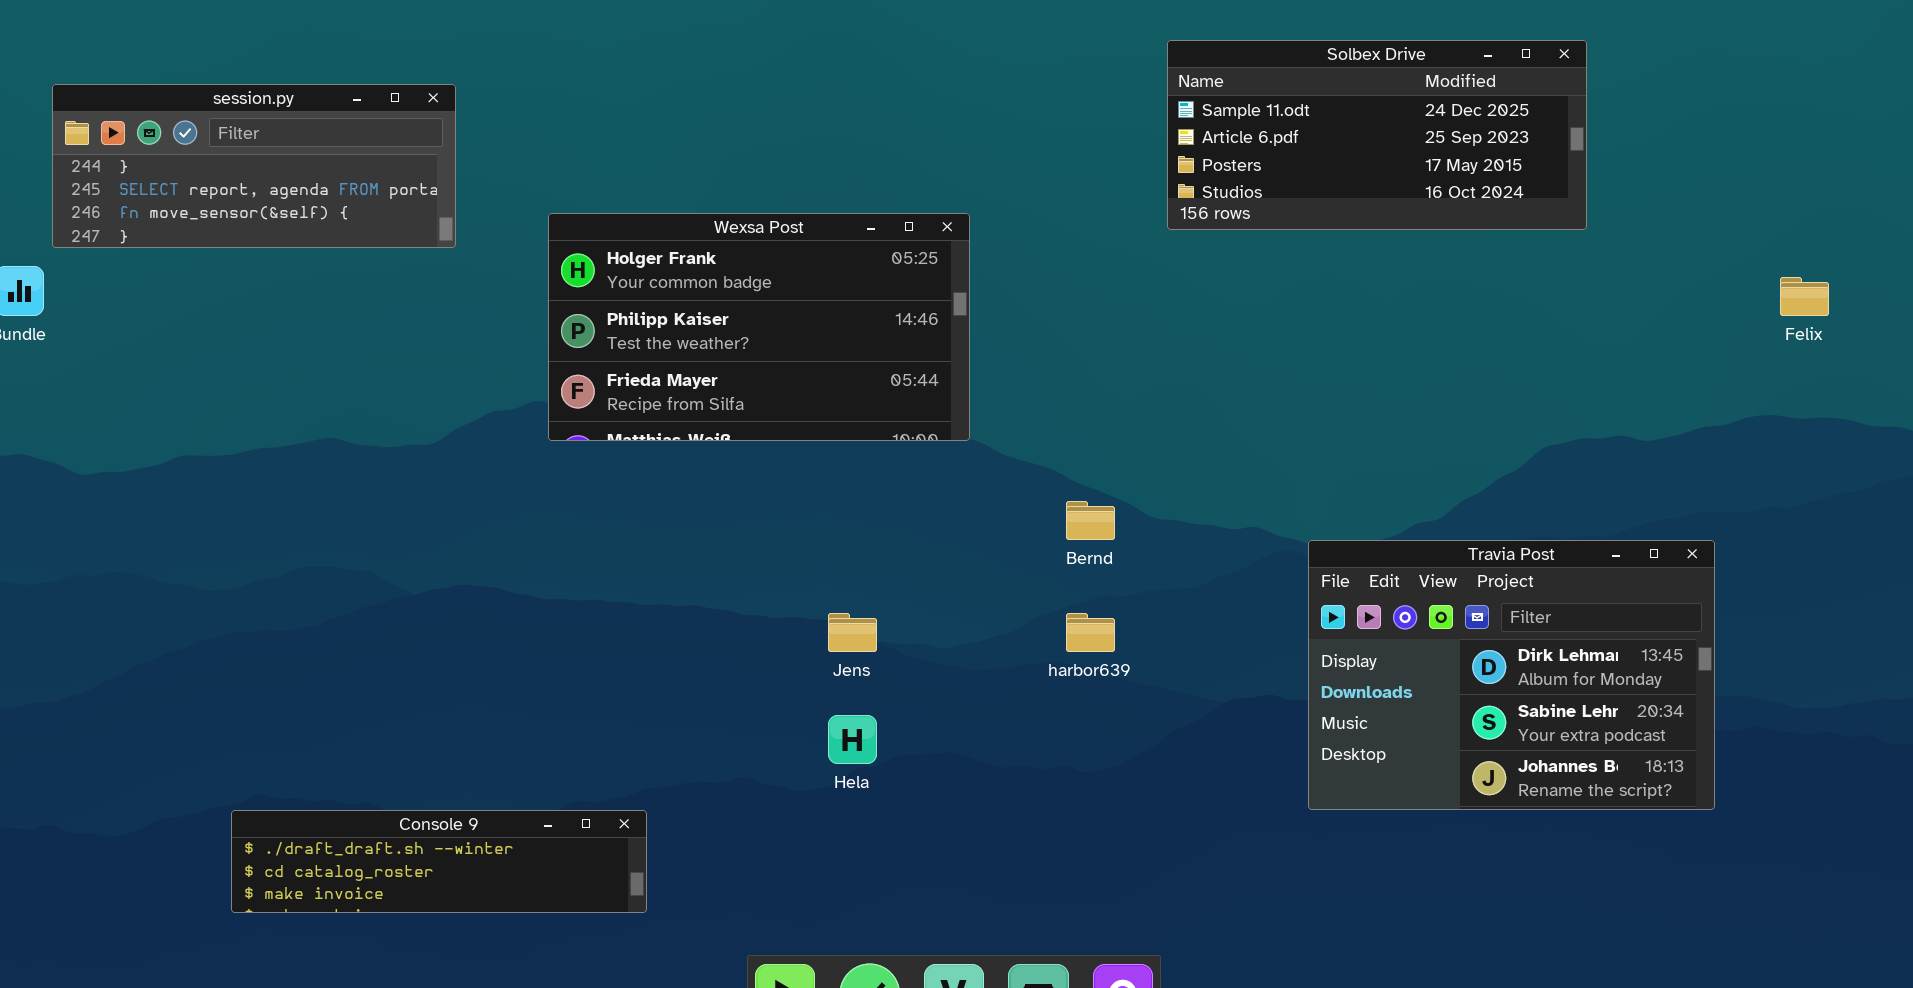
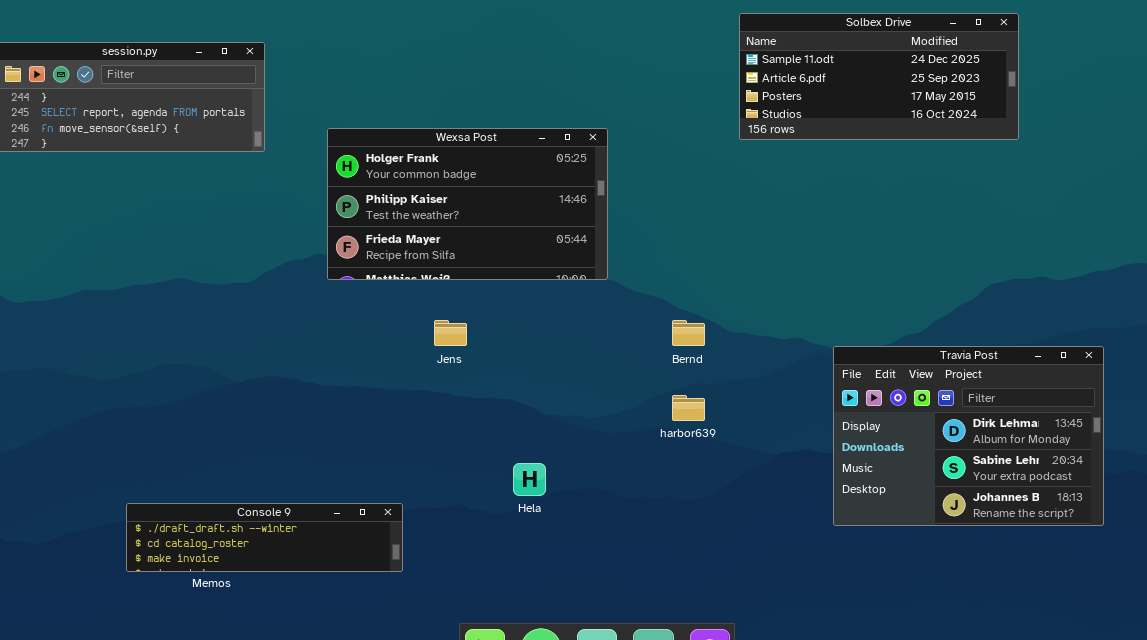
Jens: [828,613,877,652] -> [434,320,467,346], moved
Console 9: [231,810,647,913] -> [126,503,403,572], moved

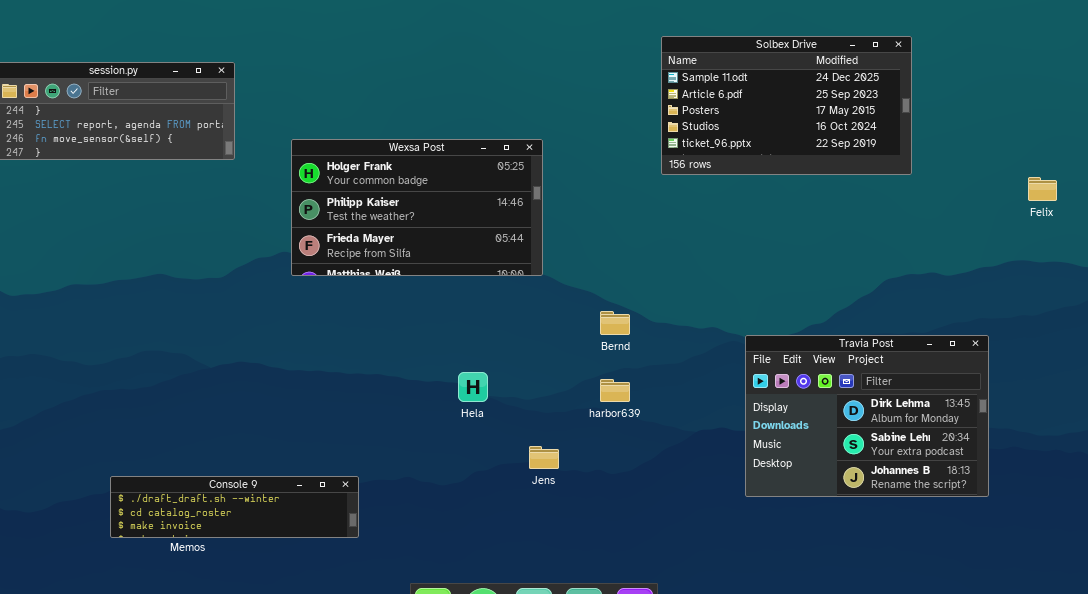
Solbex Drive: [739,13,1019,140] -> [661,36,912,175], resized
Jens: [434,320,467,346] -> [529,446,559,469], moved
Hela: [513,463,546,496] -> [458,372,488,402], moved

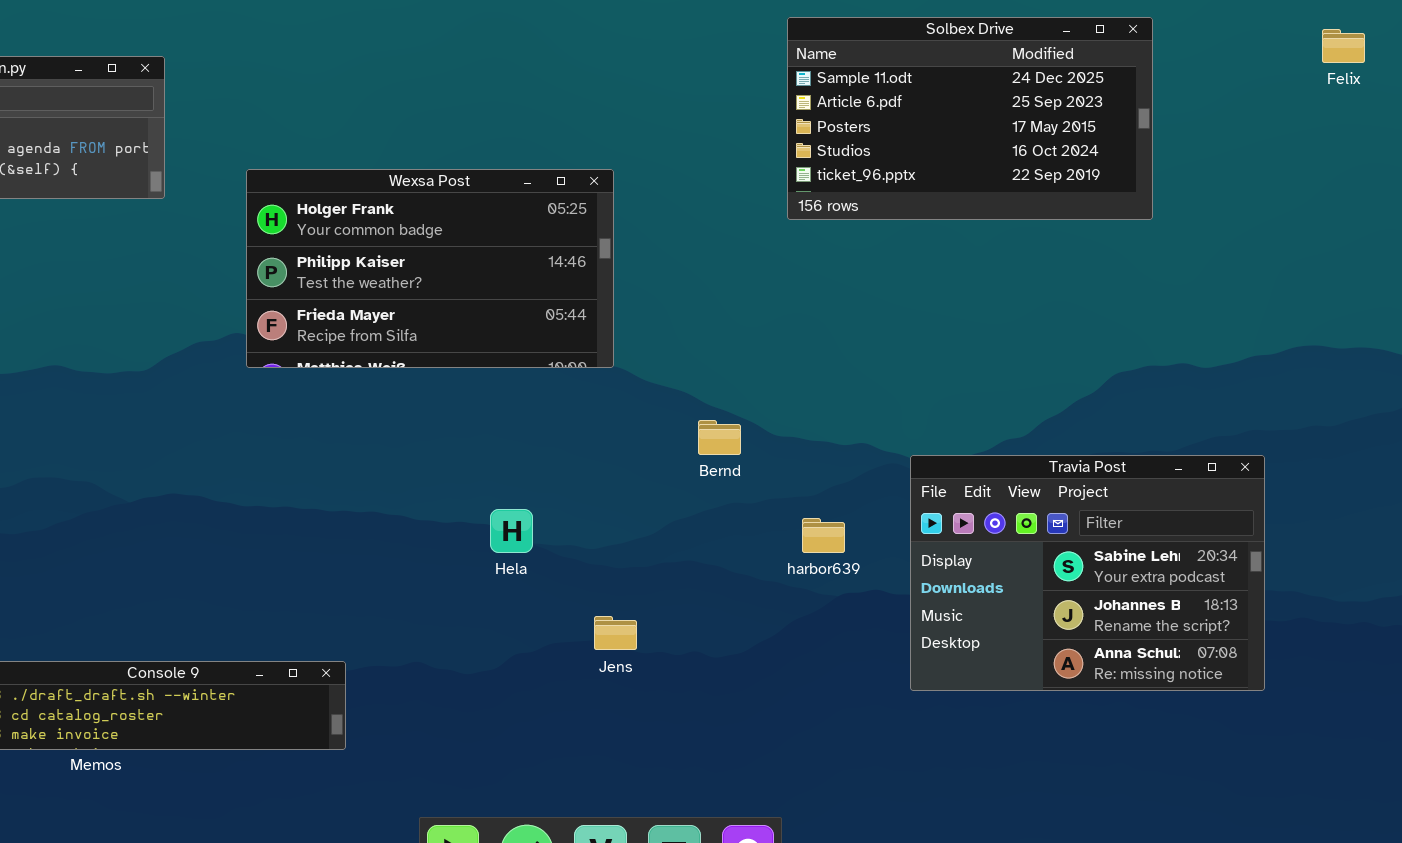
Felix: [1028,177,1057,201] -> [1322,29,1365,63], moved
Travia Post: [745,335,989,497] -> [910,455,1265,691], scrolled down 1 row
harbor639: [600,379,630,402] -> [802,518,845,553], moved

